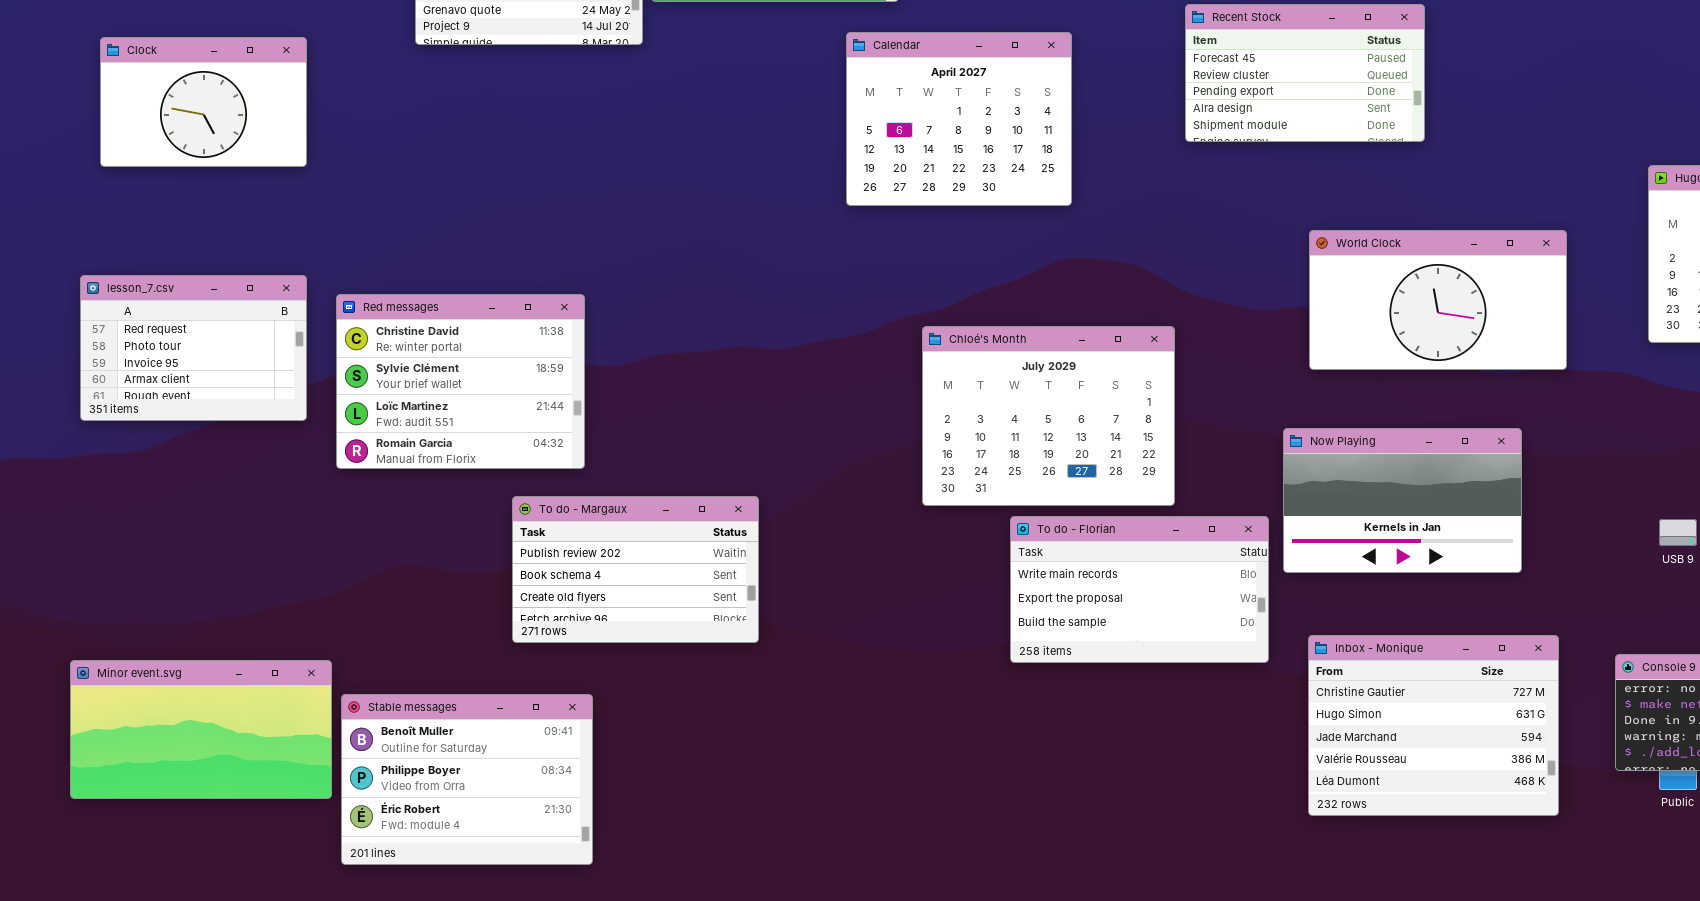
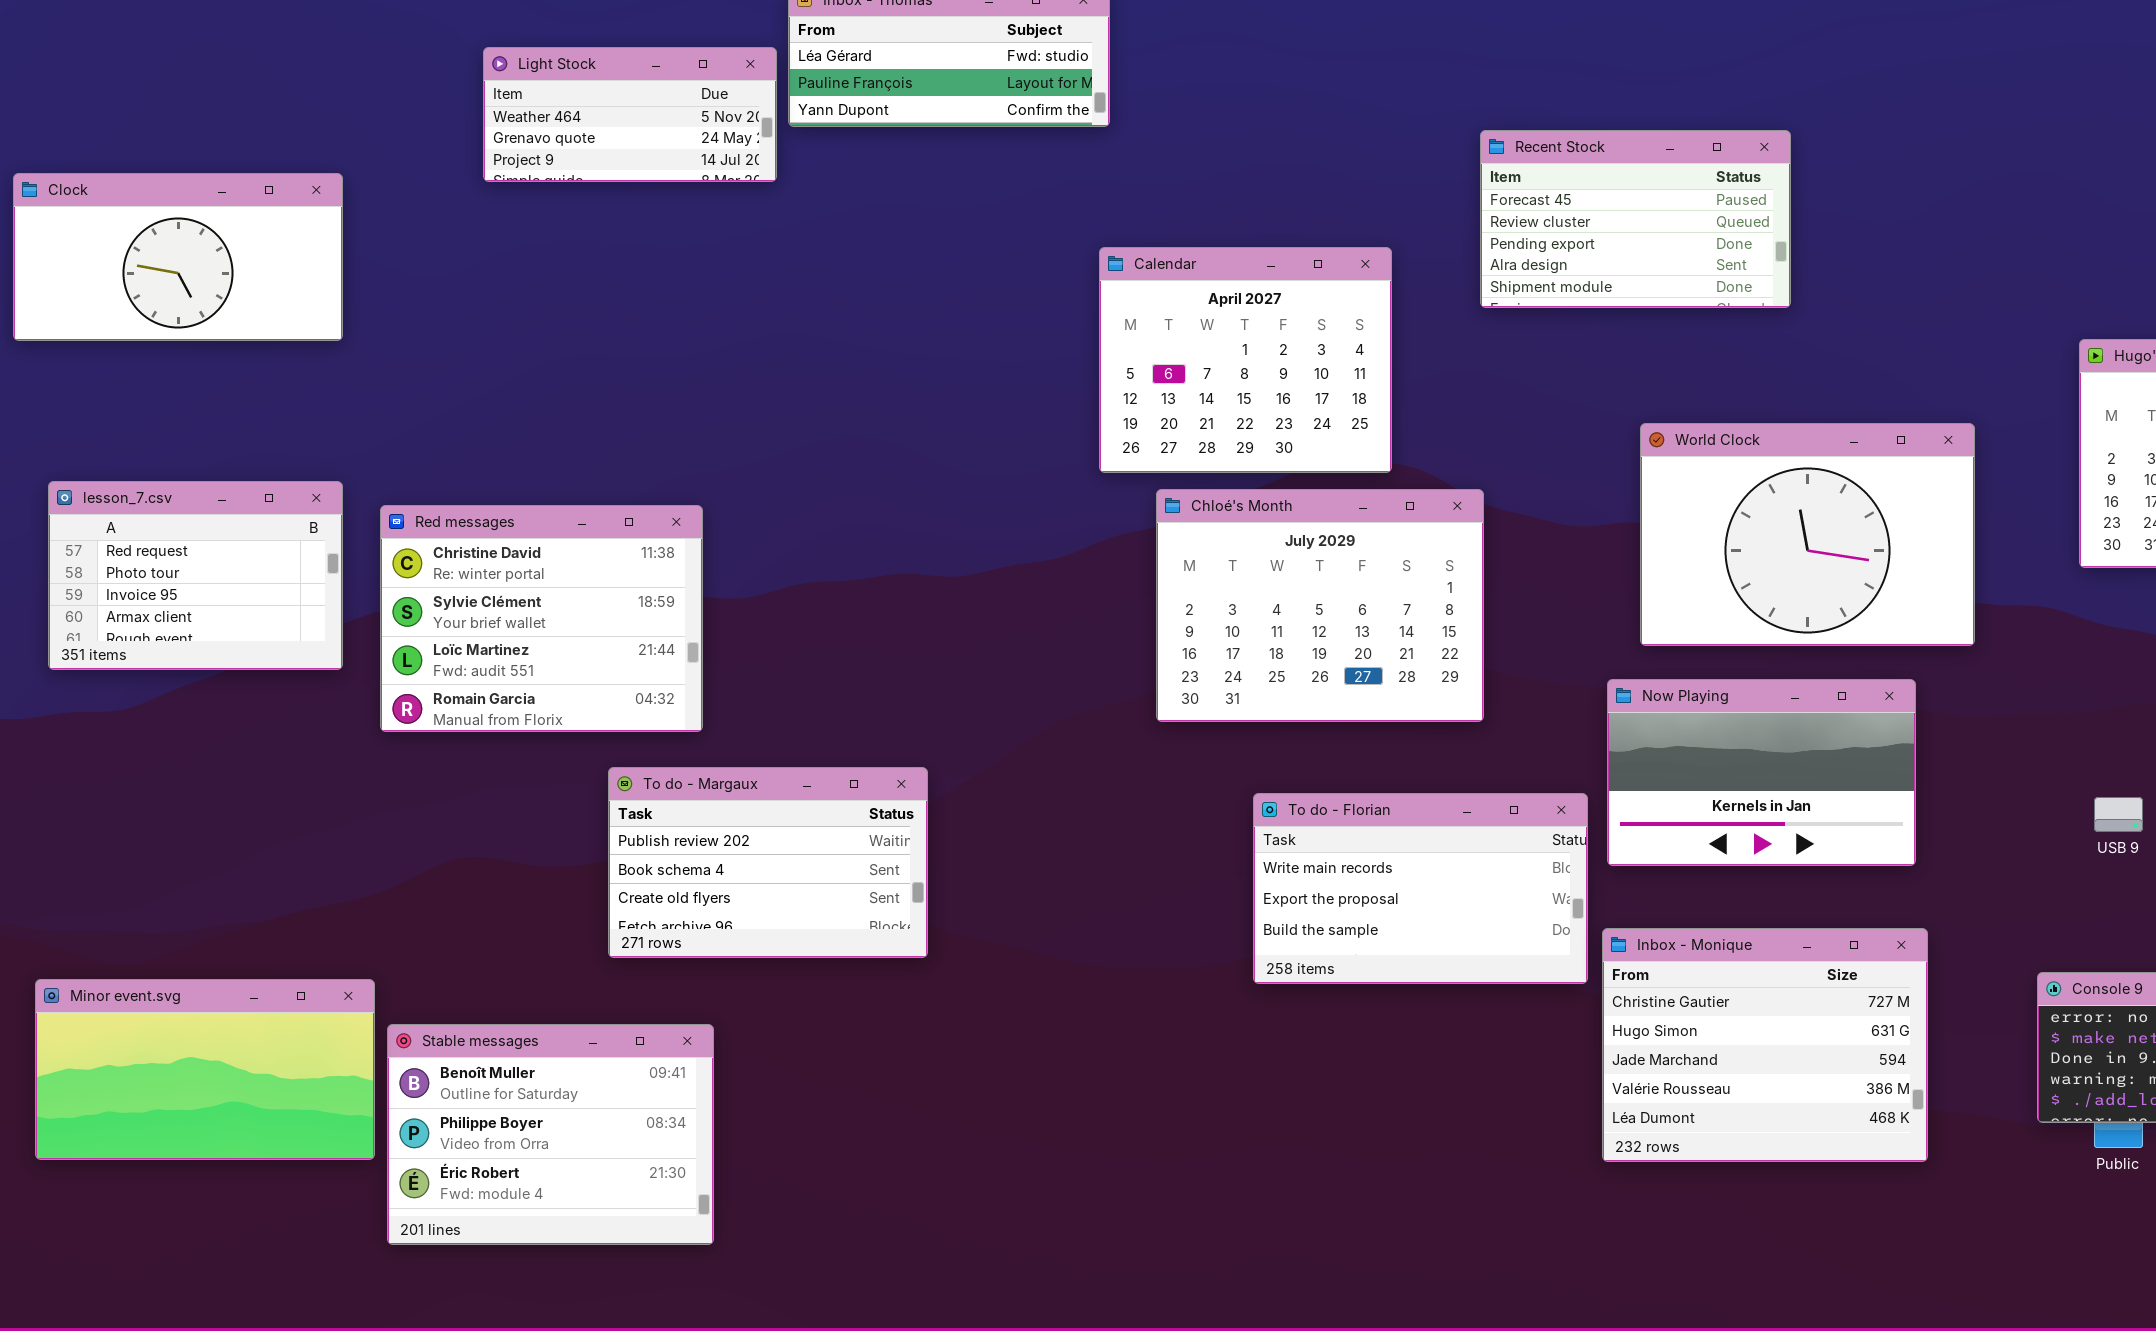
Calendar: [846,32,1072,206] -> [1099,247,1392,473], moved
Clock: [100,37,307,167] -> [13,173,343,341], resized
World Clock: [1309,230,1567,370] -> [1640,423,1975,646], resized
Chloé's Month: [922,326,1175,506] -> [1156,489,1484,722], moved
Inbox - Monique: [1308,635,1559,816] -> [1602,928,1928,1162], moved

